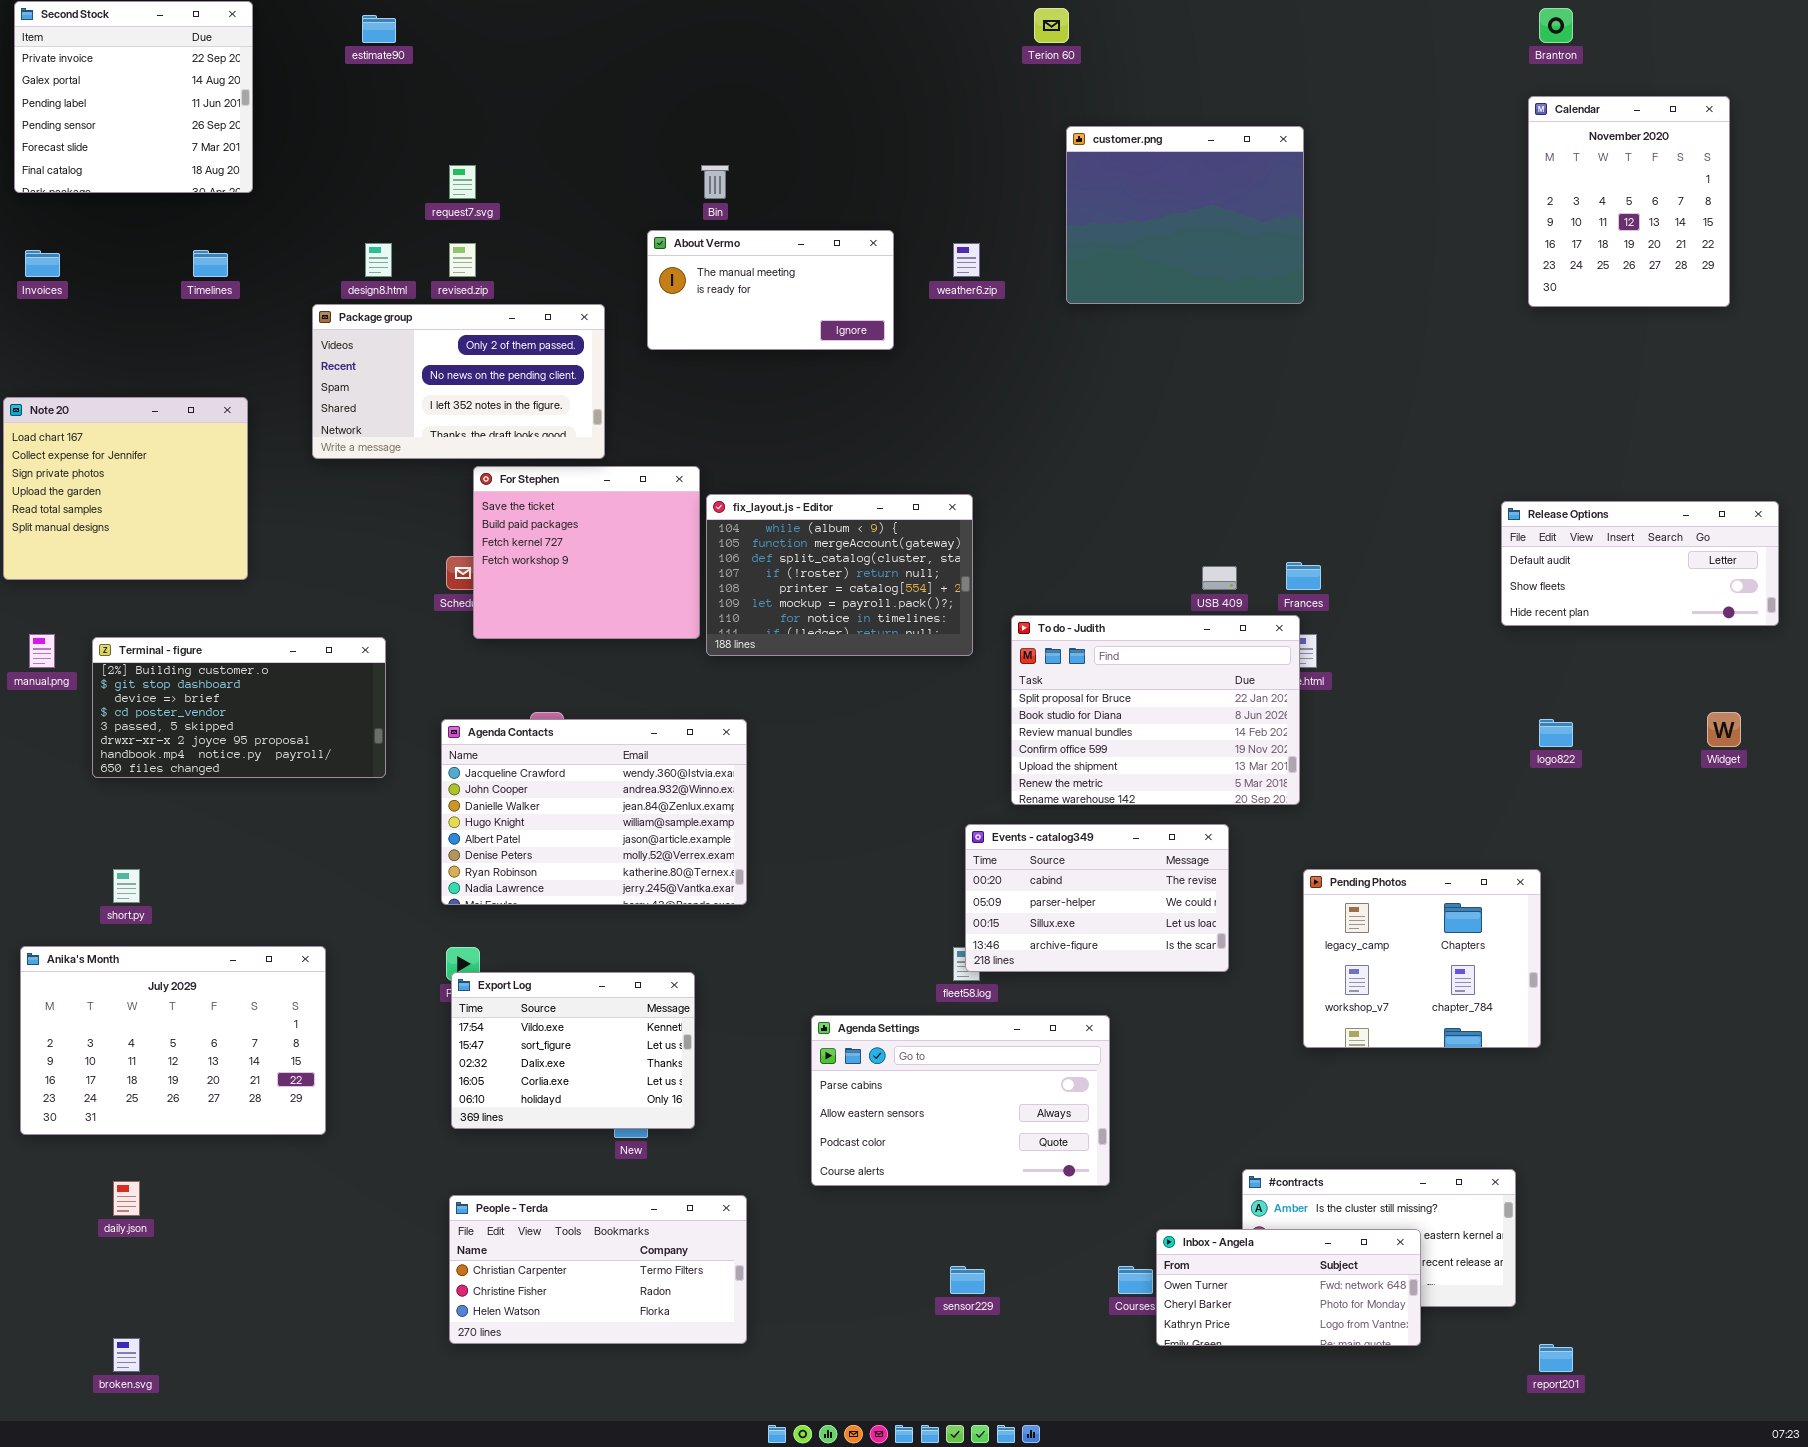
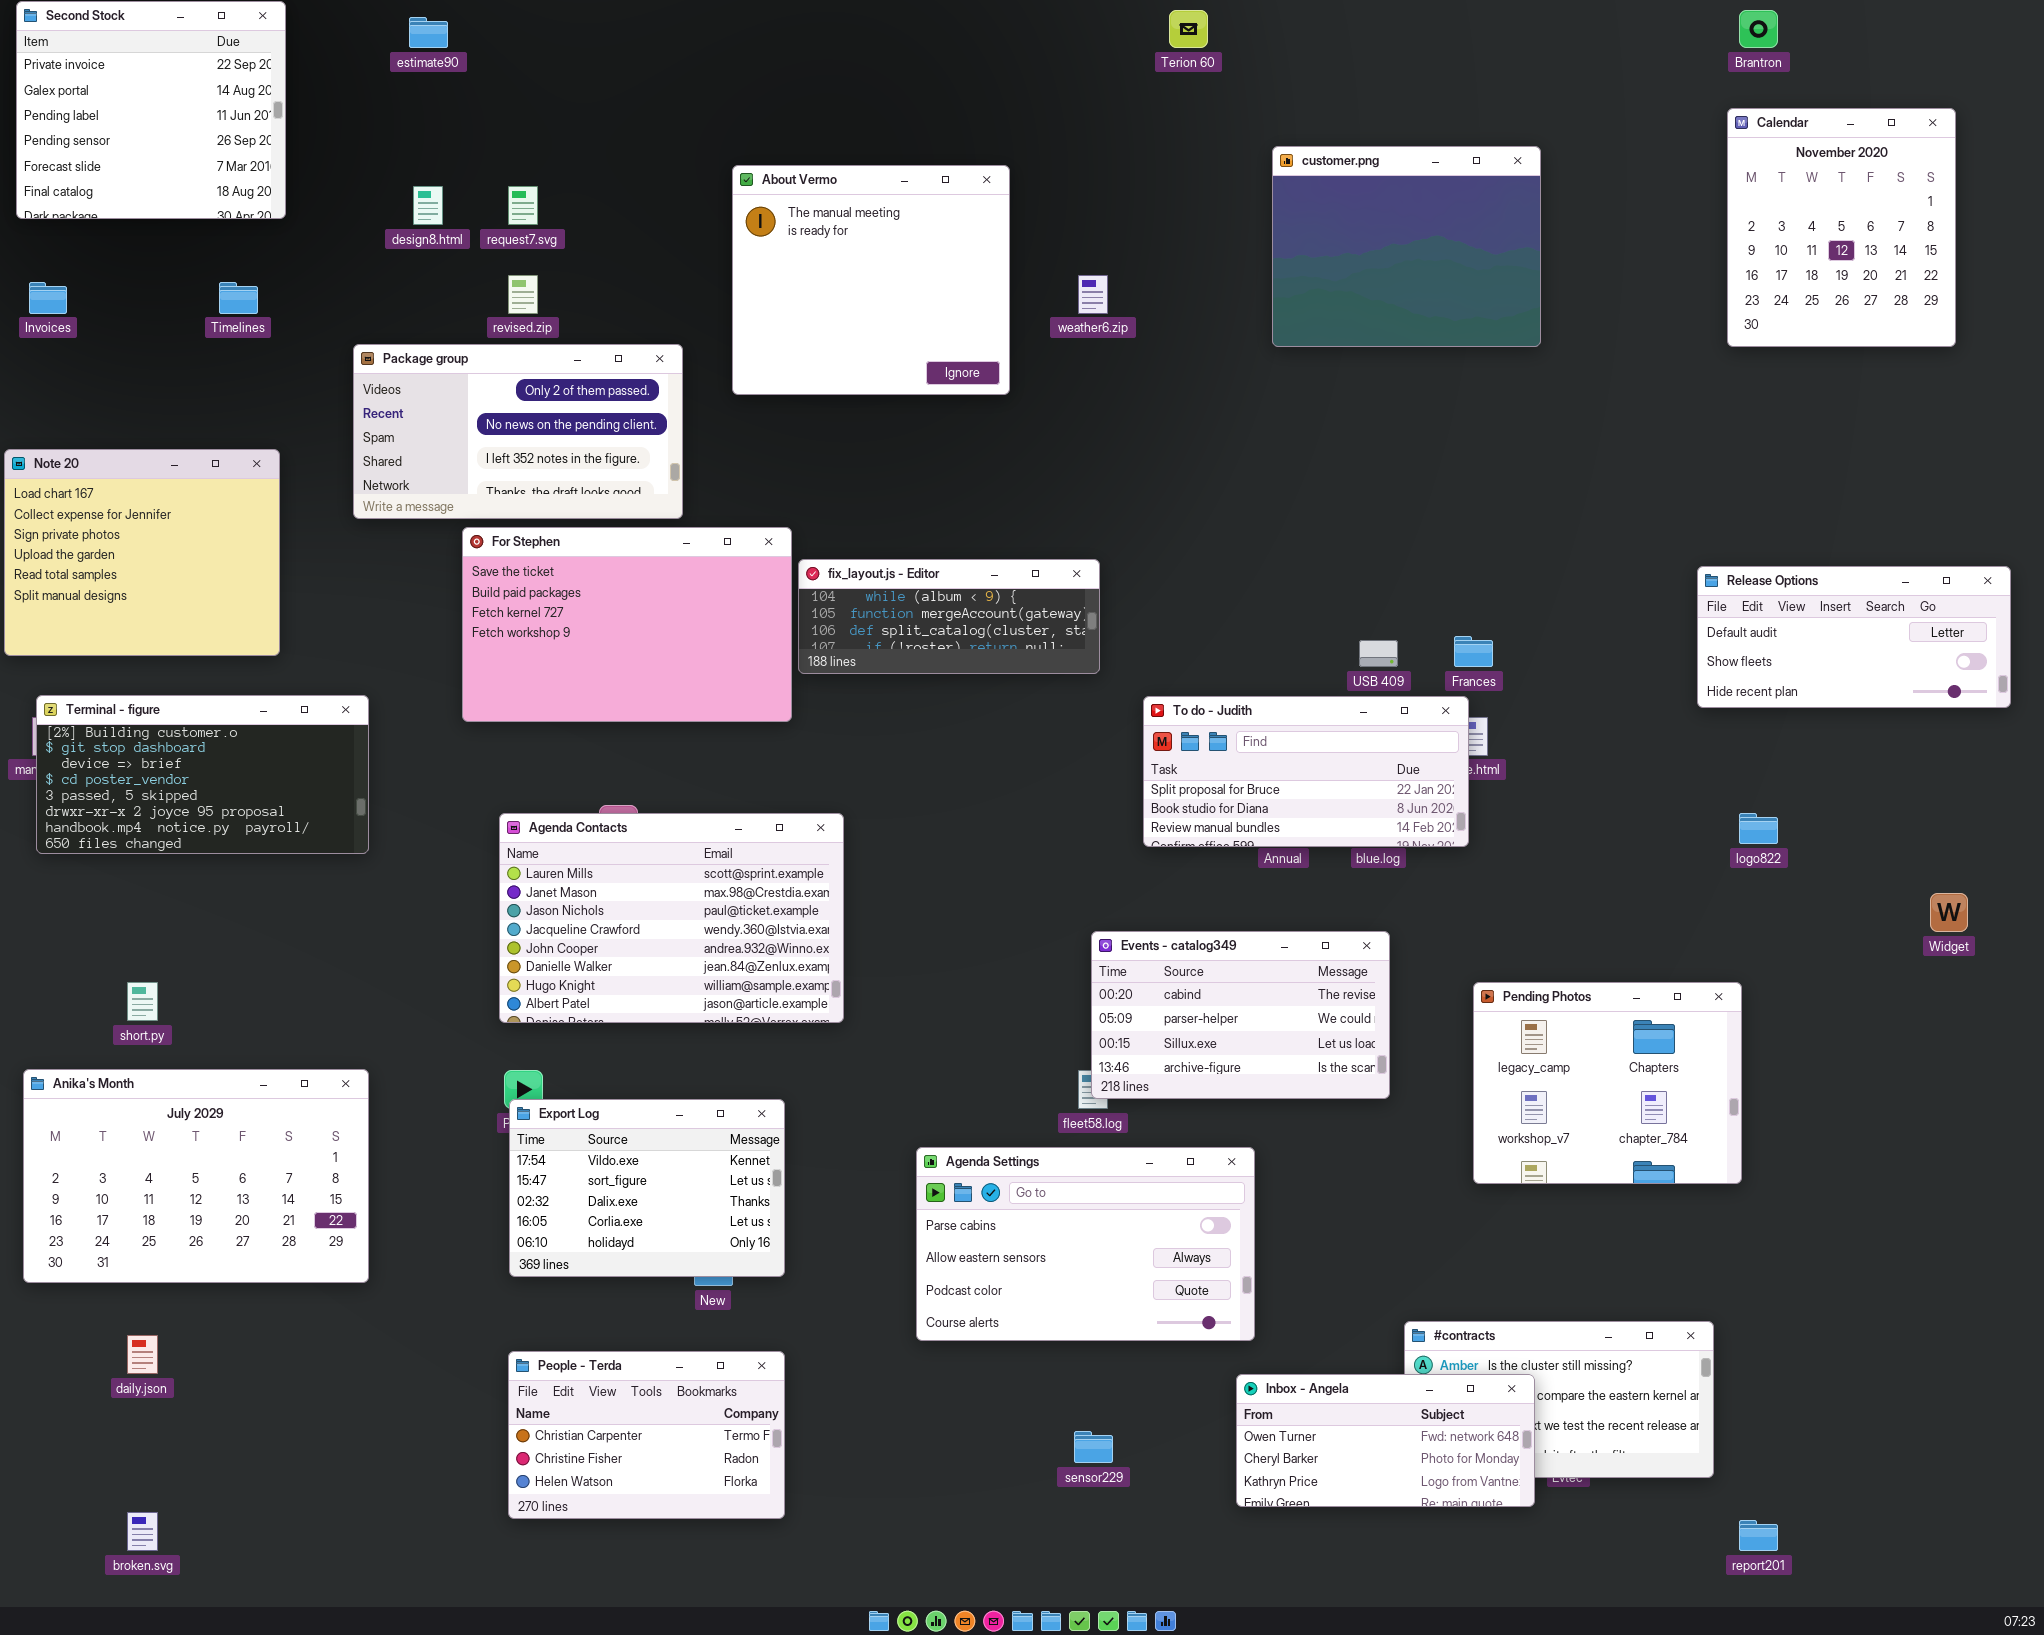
customer.png: [1066,126,1304,304] -> [1272,146,1541,347], moved
About Vermo: [647,230,894,350] -> [732,165,1010,395], resized
design8.html: [365,243,392,277] -> [413,186,443,225], moved
For Stephen: [473,466,700,639] -> [462,527,792,722], resized
fix_layout.js - Editor: [706,494,973,656] -> [798,559,1100,674], resized
To do - Judith: [1011,615,1300,805] -> [1143,696,1469,847], resized
Terminal - figure: [92,637,386,778] -> [36,695,369,854], moved
Widget: [1707,712,1741,747] -> [1930,893,1968,932], moved
Agenda Contacts: [441,719,747,905] -> [499,813,844,1023], scrolled up 3 rows
People - Terda: [449,1195,747,1344] -> [508,1351,785,1519], resized
Inbox - Angela: [1156,1229,1421,1346] -> [1236,1374,1535,1507], moved

